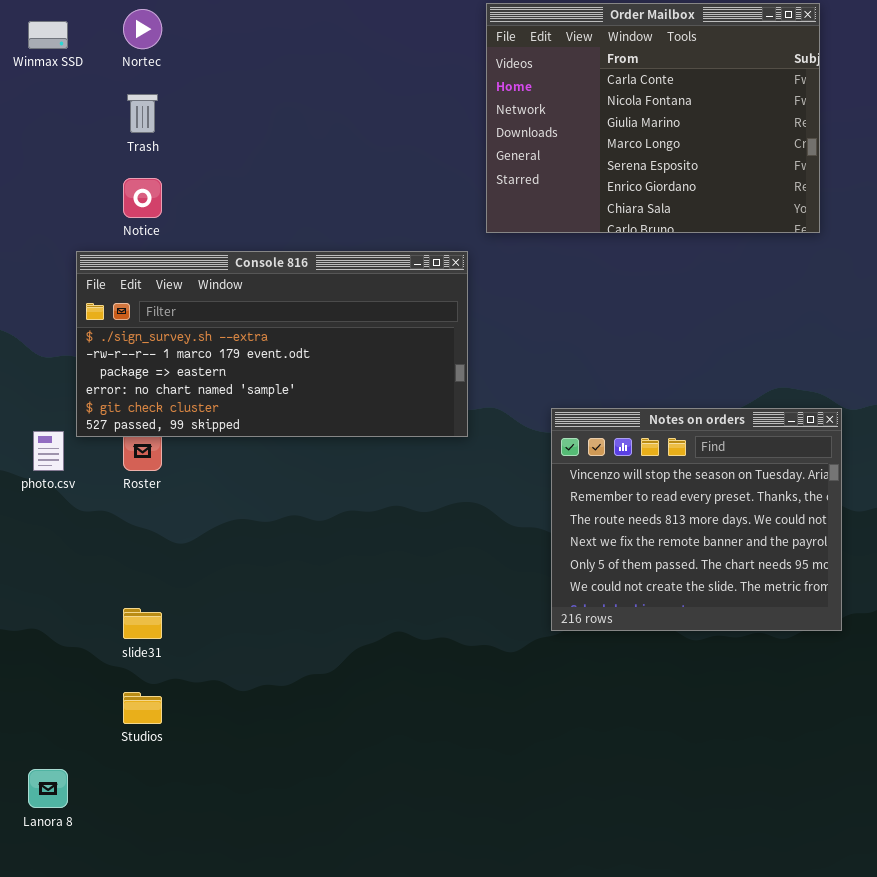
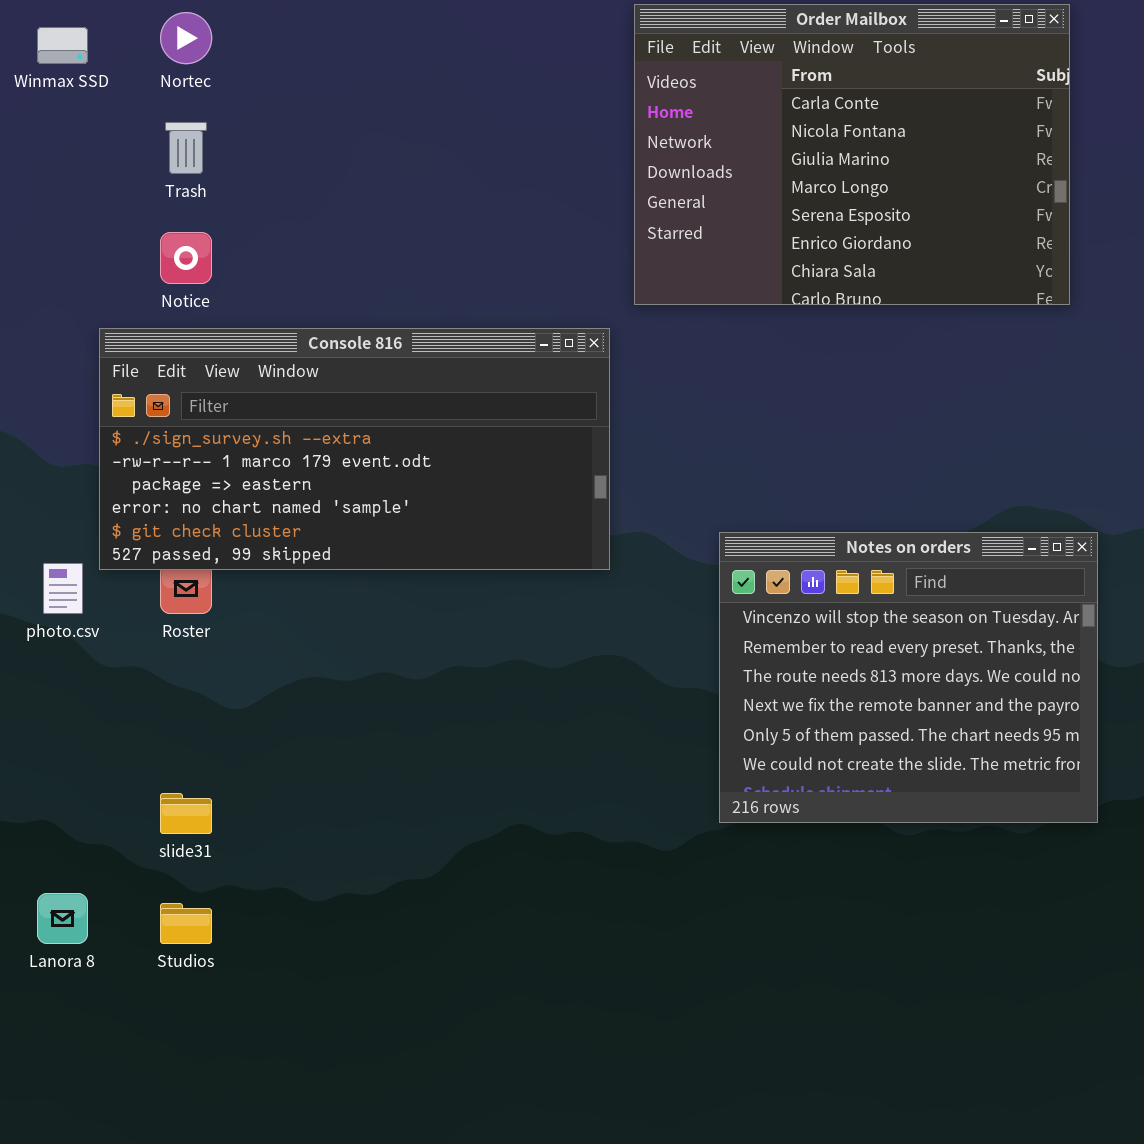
Lanora 8: [28,769,68,808] -> [37,893,88,944], moved

